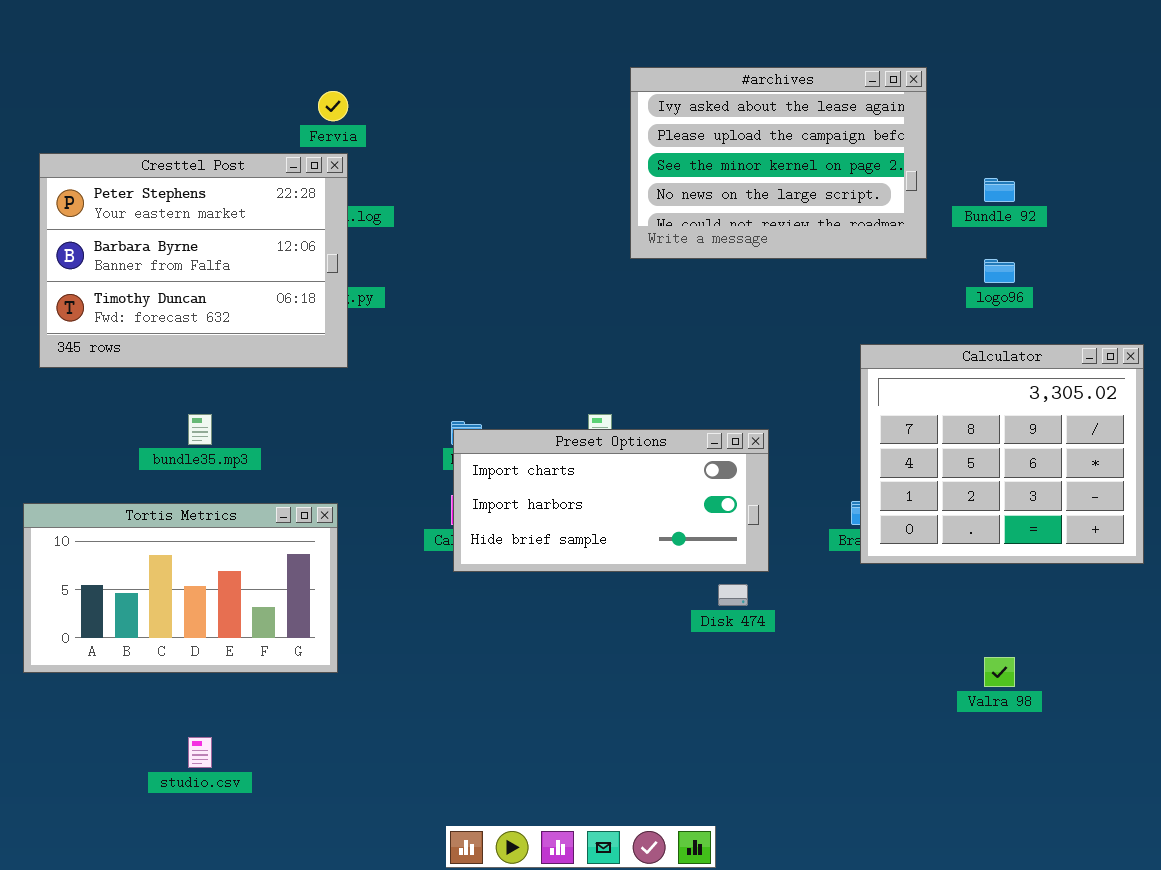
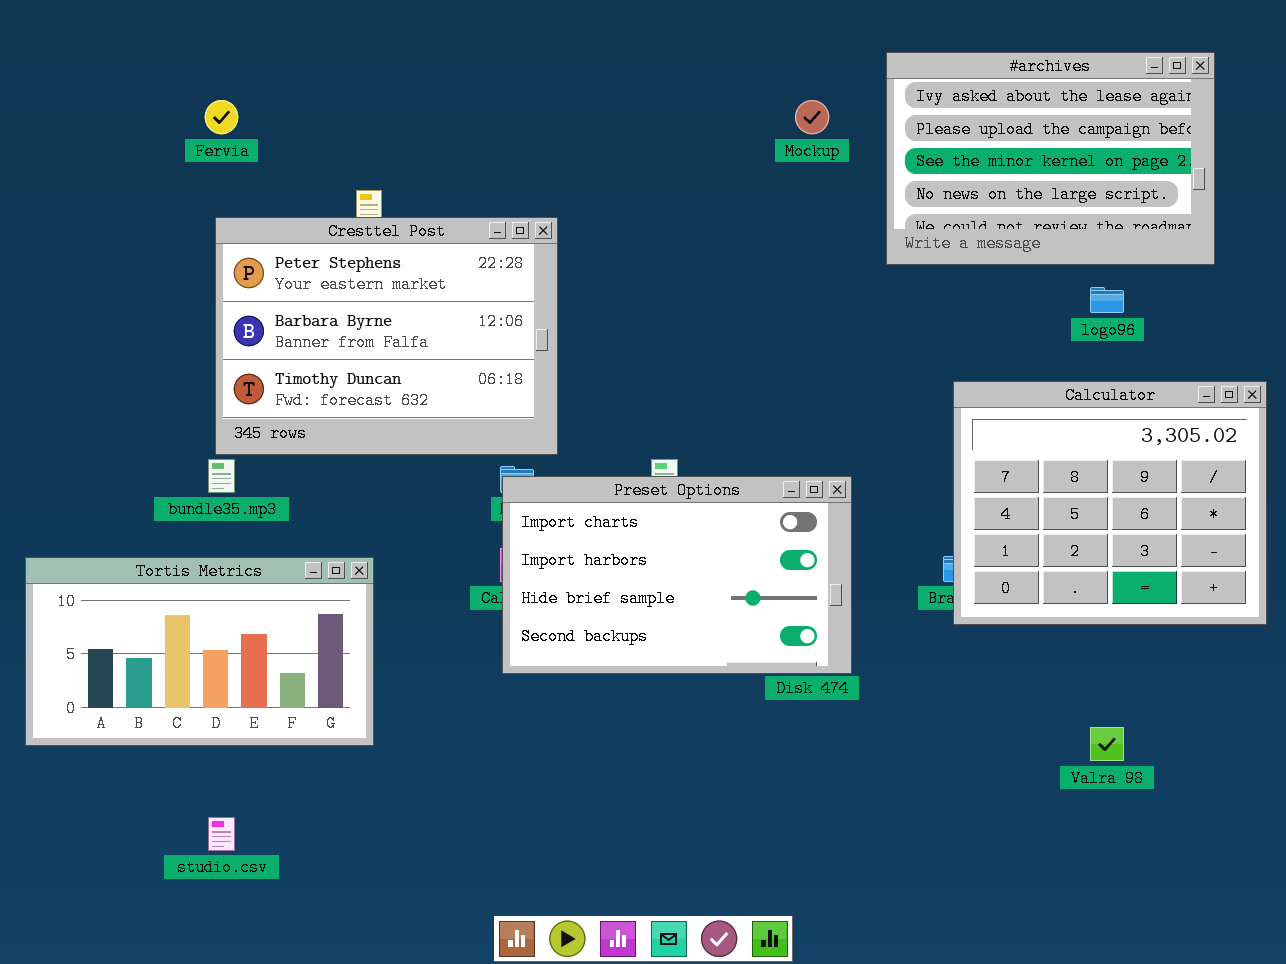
#archives: [630,67,927,259] -> [886,52,1215,265], moved
Fervia: [318,91,348,121] -> [205,100,238,134], moved
Cresttel Post: [39,153,348,368] -> [215,217,558,455], moved
Preset Options: [453,429,769,572] -> [502,476,852,674], resized

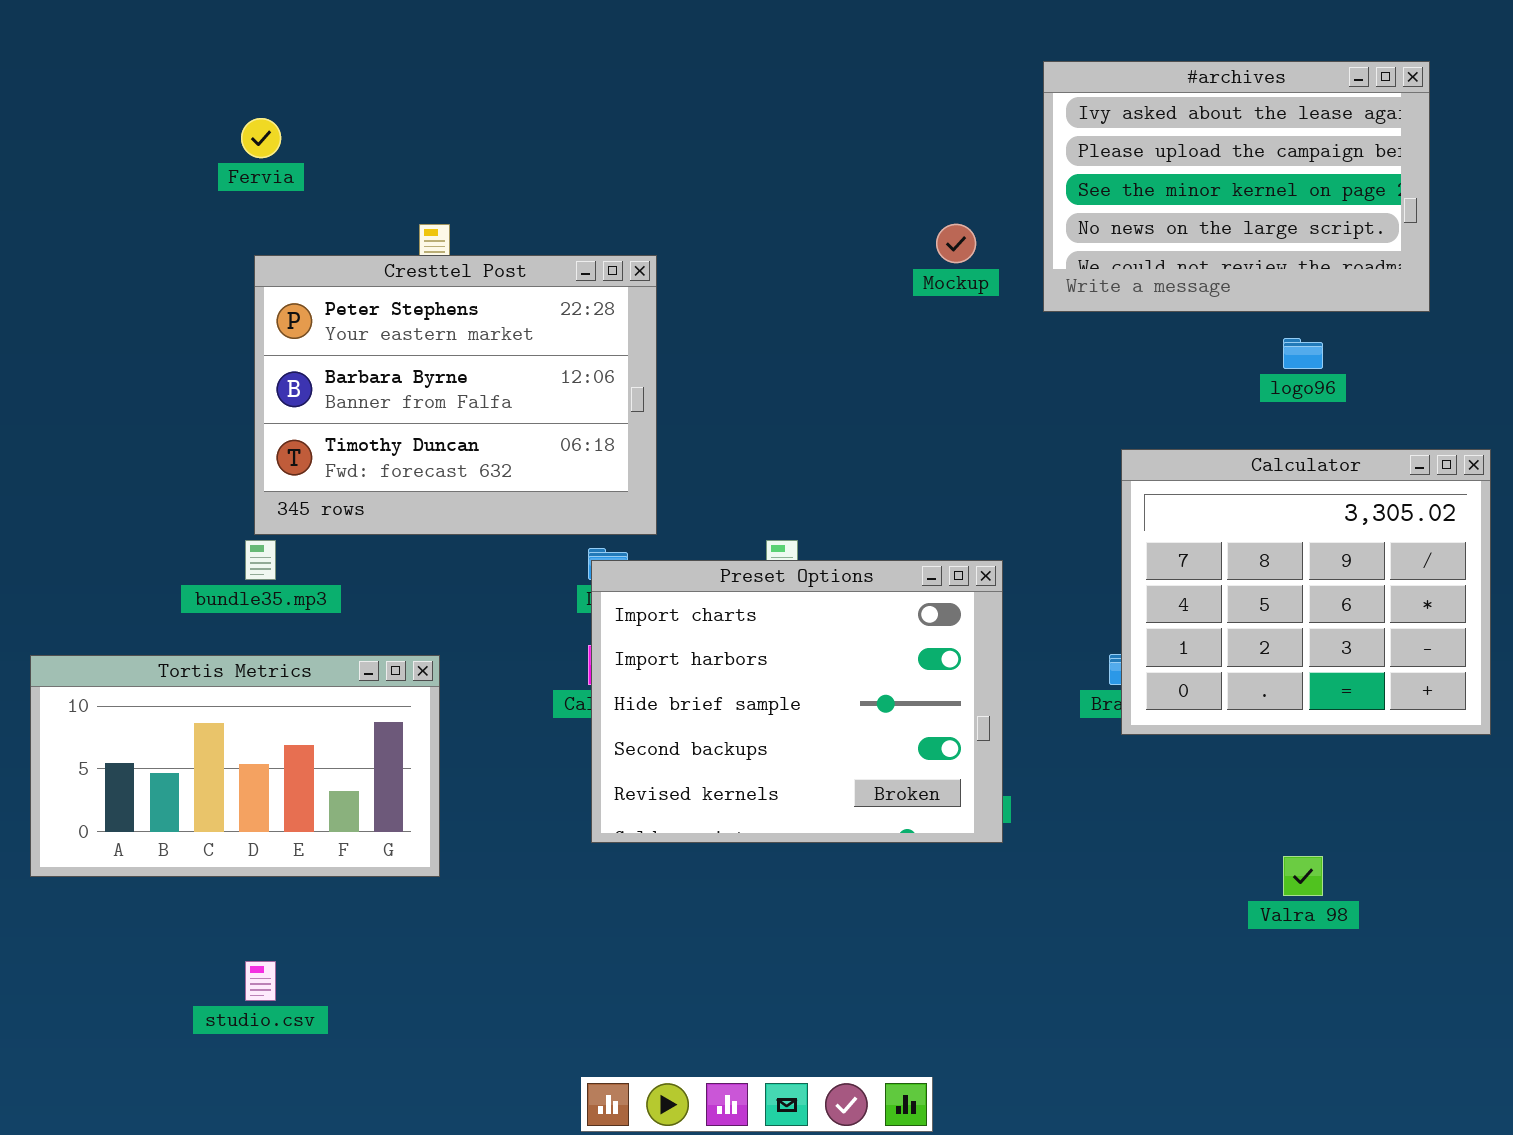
Mockup: [795,100,829,134] -> [936,224,976,263], moved
Preset Options: [502,476,852,674] -> [591,560,1003,843], resized

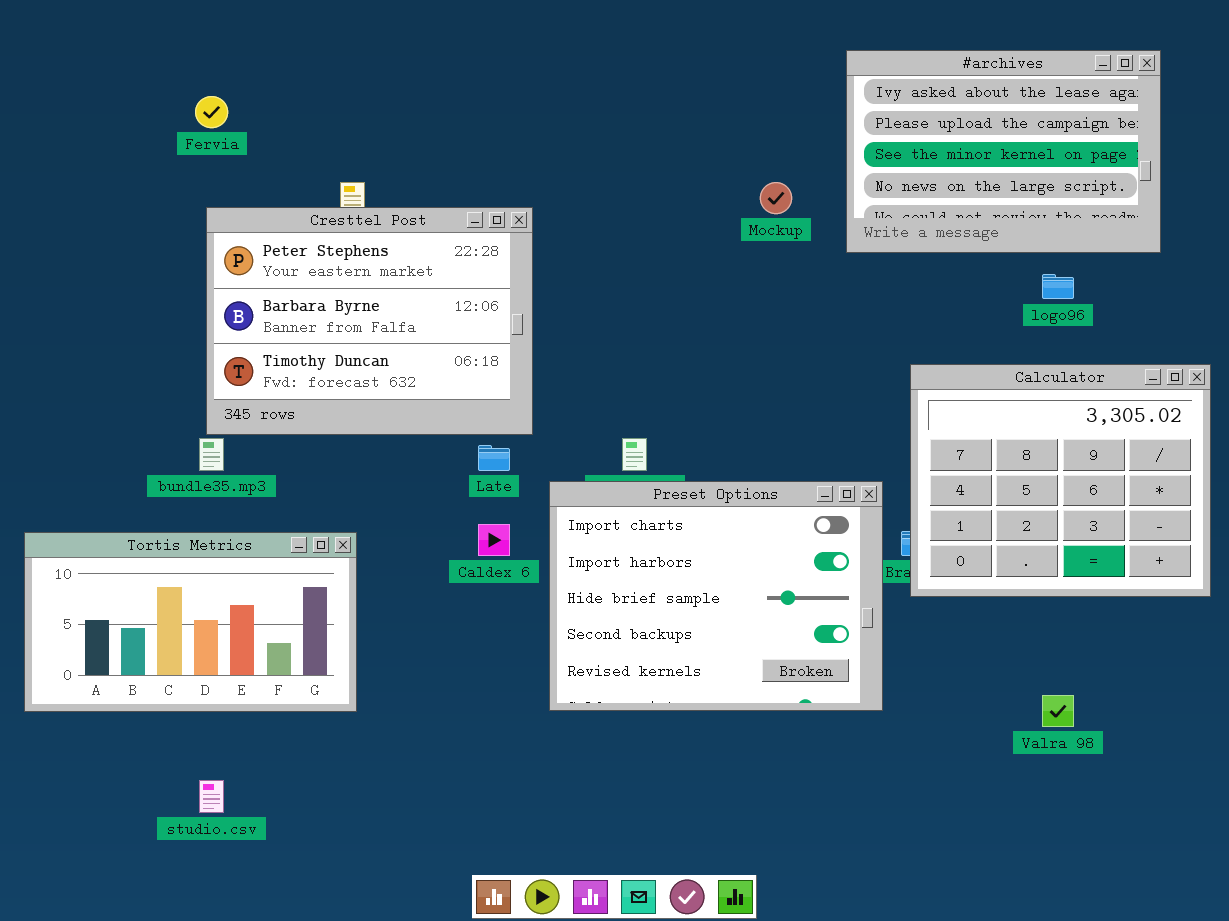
Preset Options: [591,560,1003,843] -> [549,481,883,711], moved

